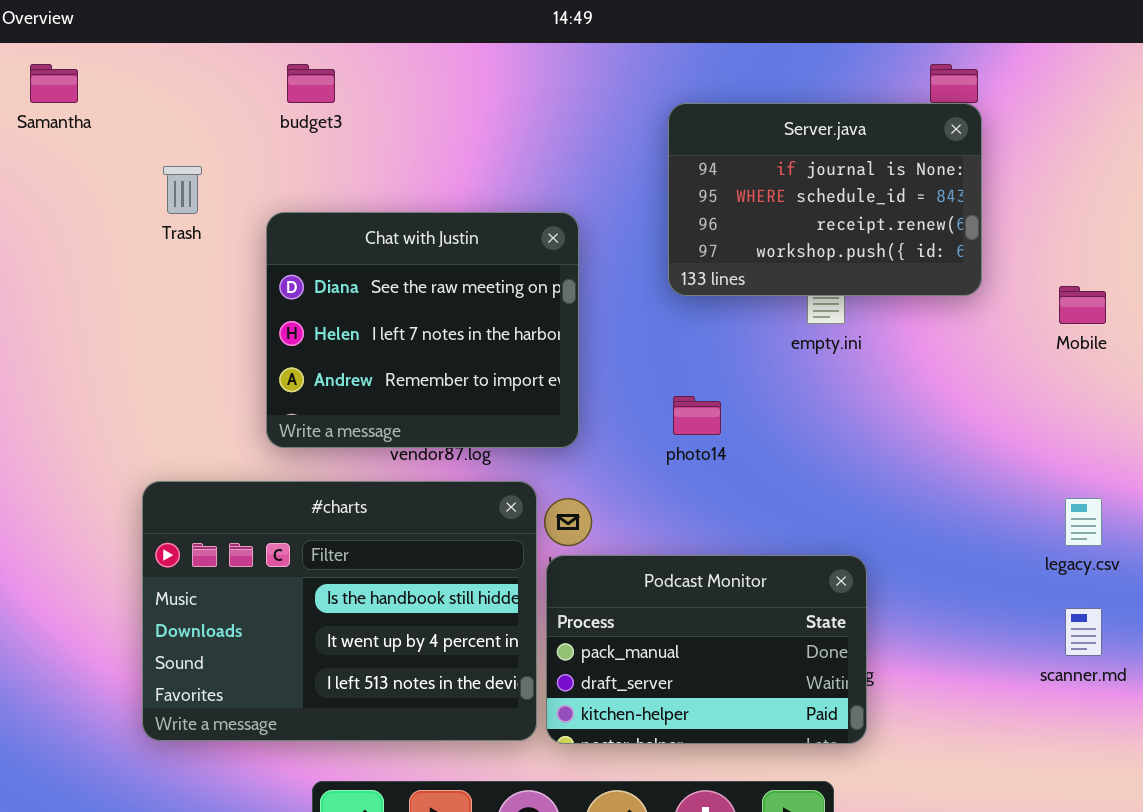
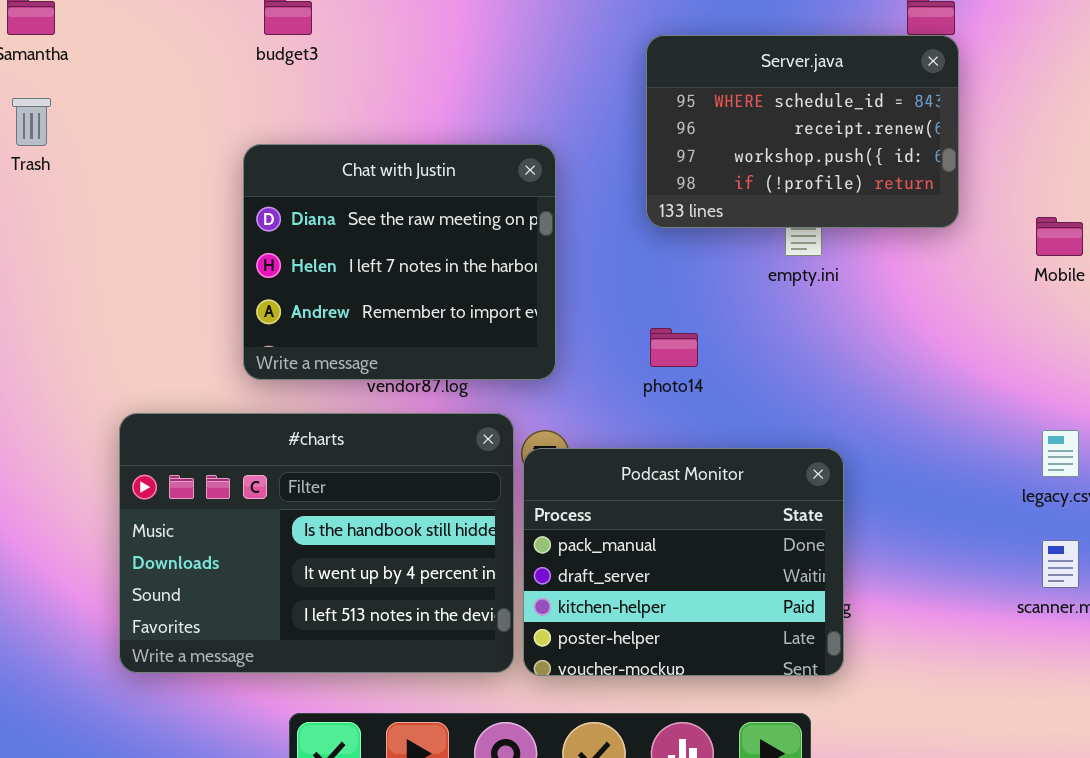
Server.java: [668,103,982,296] -> [646,35,959,228], scrolled down 1 row
Trash: [163,166,202,214] -> [12,98,51,146], moved
Podcast Monitor: [546,555,867,744] -> [523,448,844,676], resized

